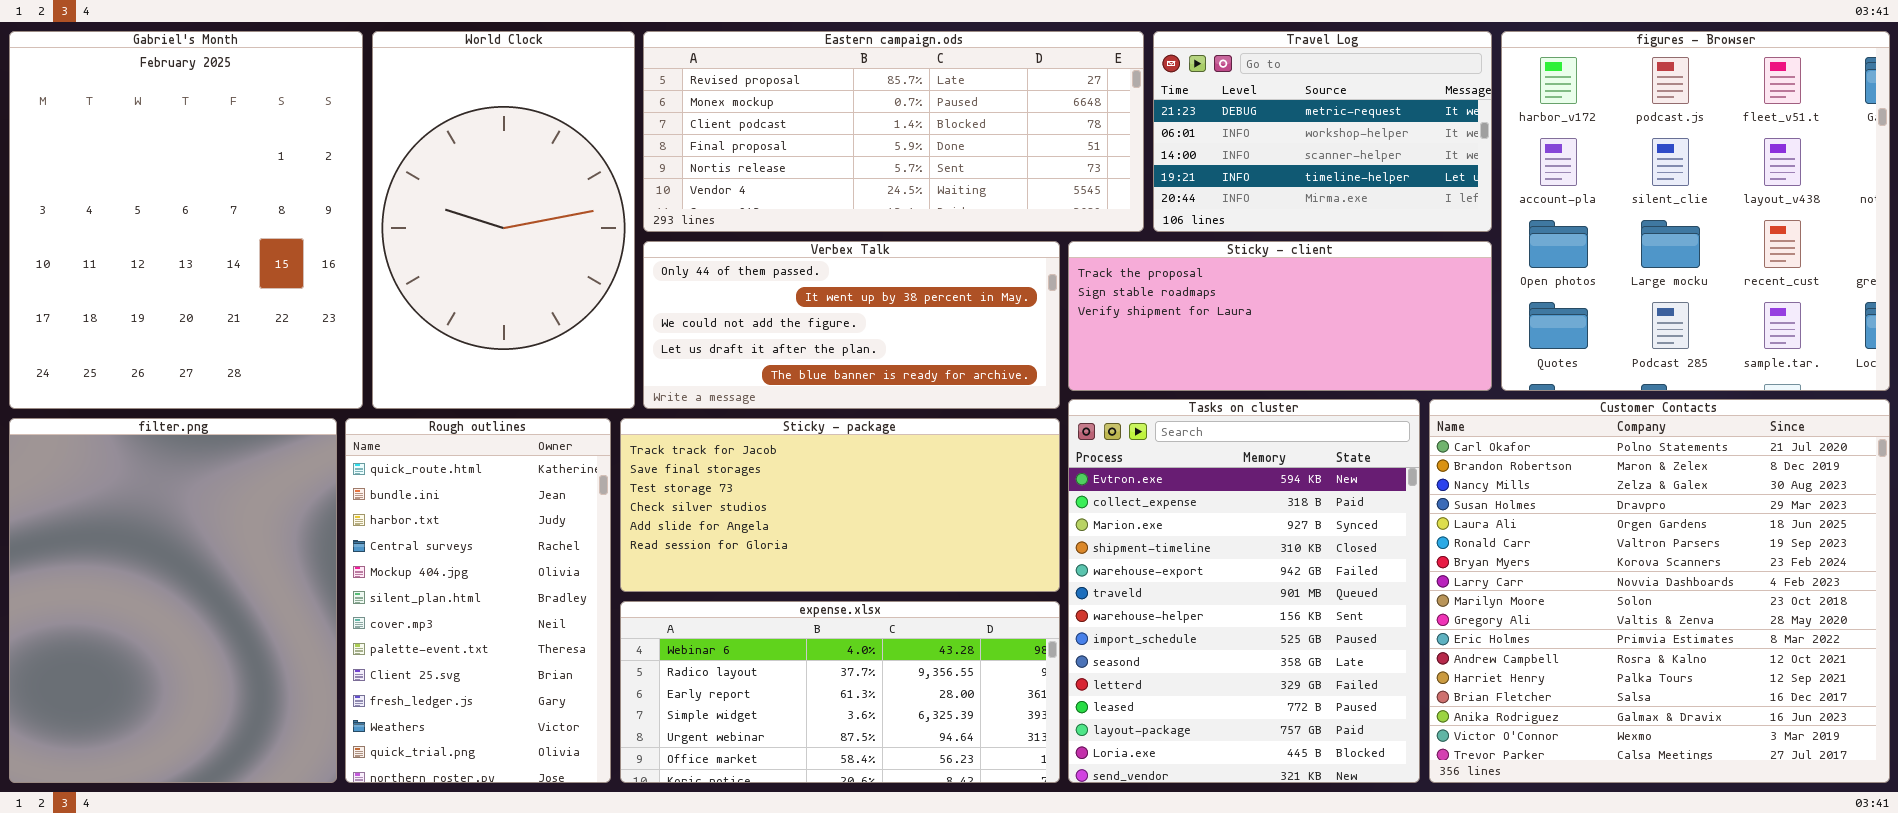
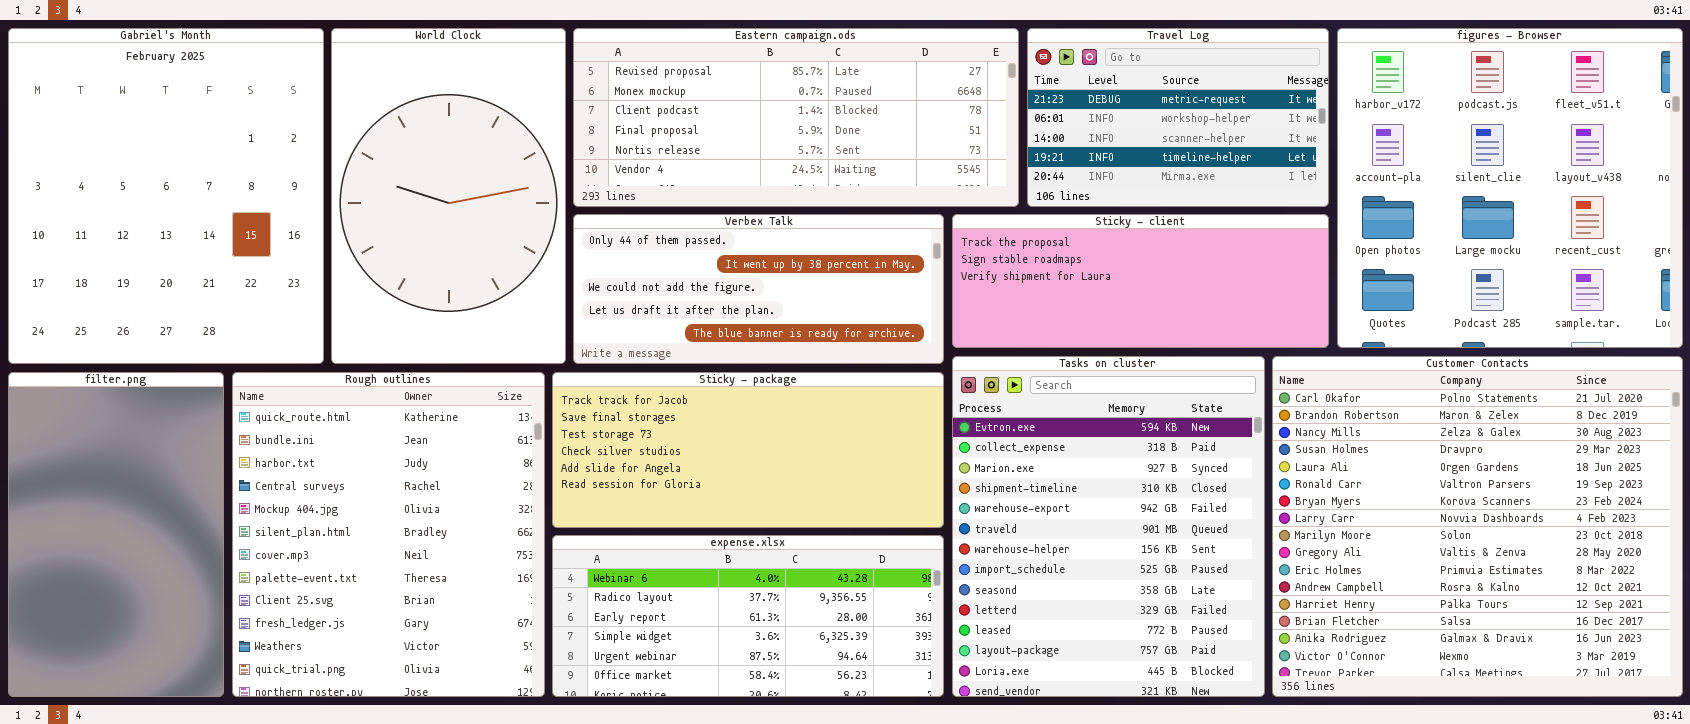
filter.png: [9,418,337,783] -> [8,372,224,697], resized
Rough outlines: [345,418,611,783] -> [232,372,545,697], resized

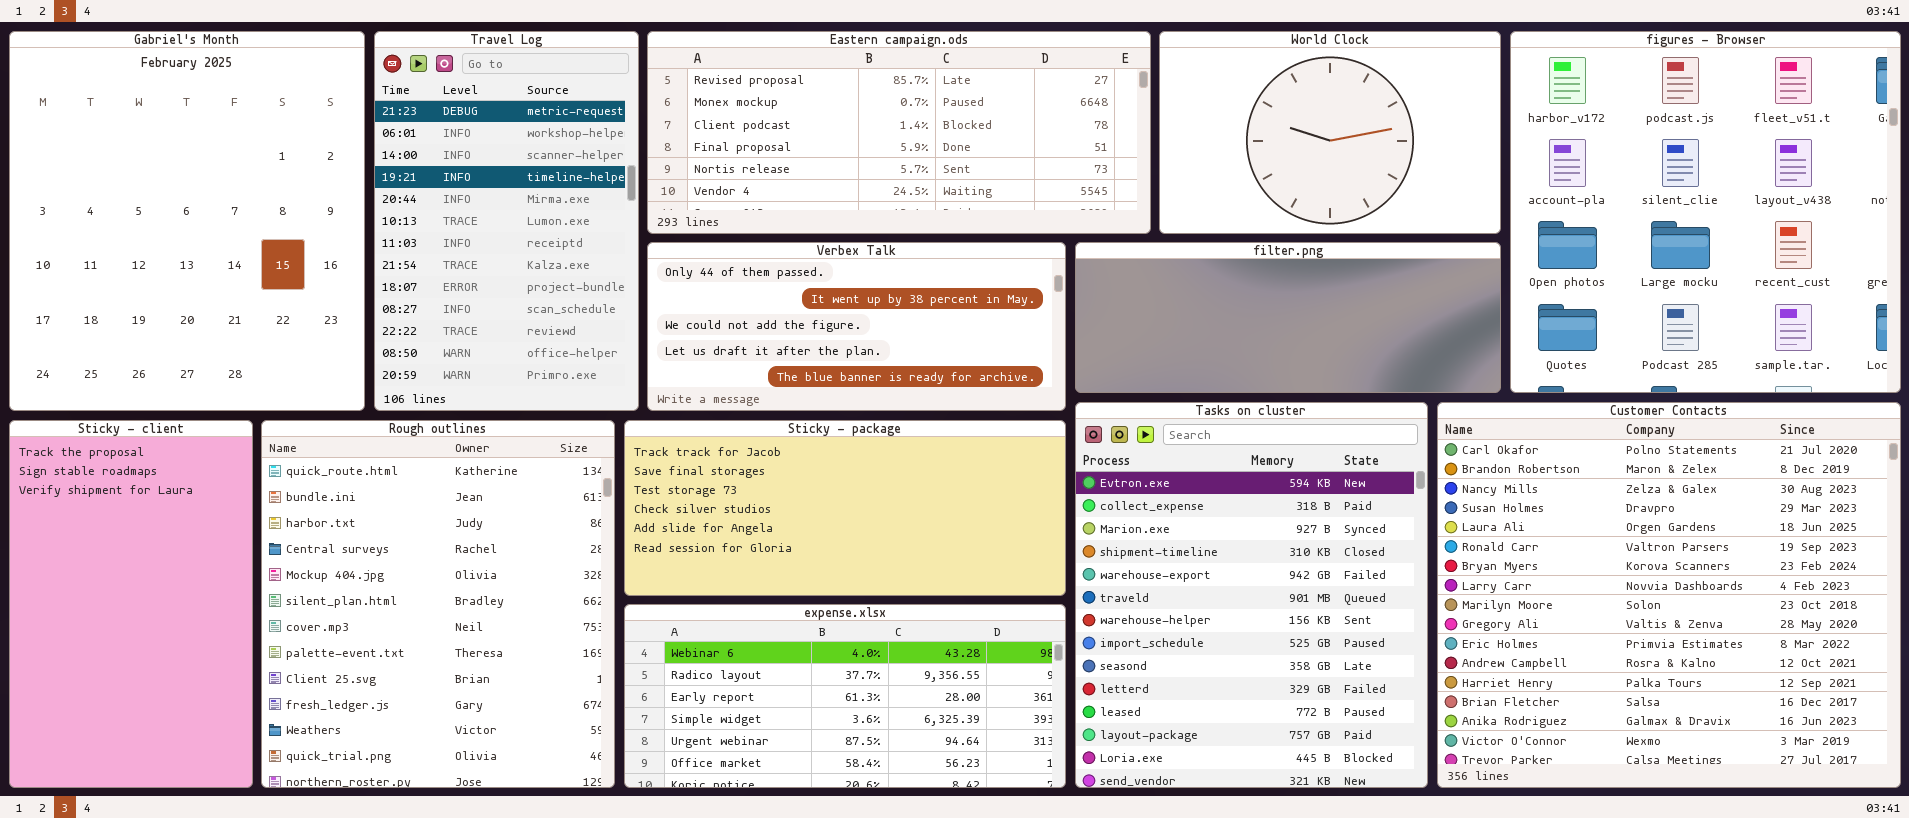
World Clock: [331,28,566,364] -> [1159,31,1501,234], moved, resized
Travel Log: [1027,28,1329,207] -> [374,31,639,411], moved, resized
Sticky - client: [952,214,1329,348] -> [9,420,253,788], moved, resized
filter.png: [8,372,224,697] -> [1075,242,1501,393], moved, resized

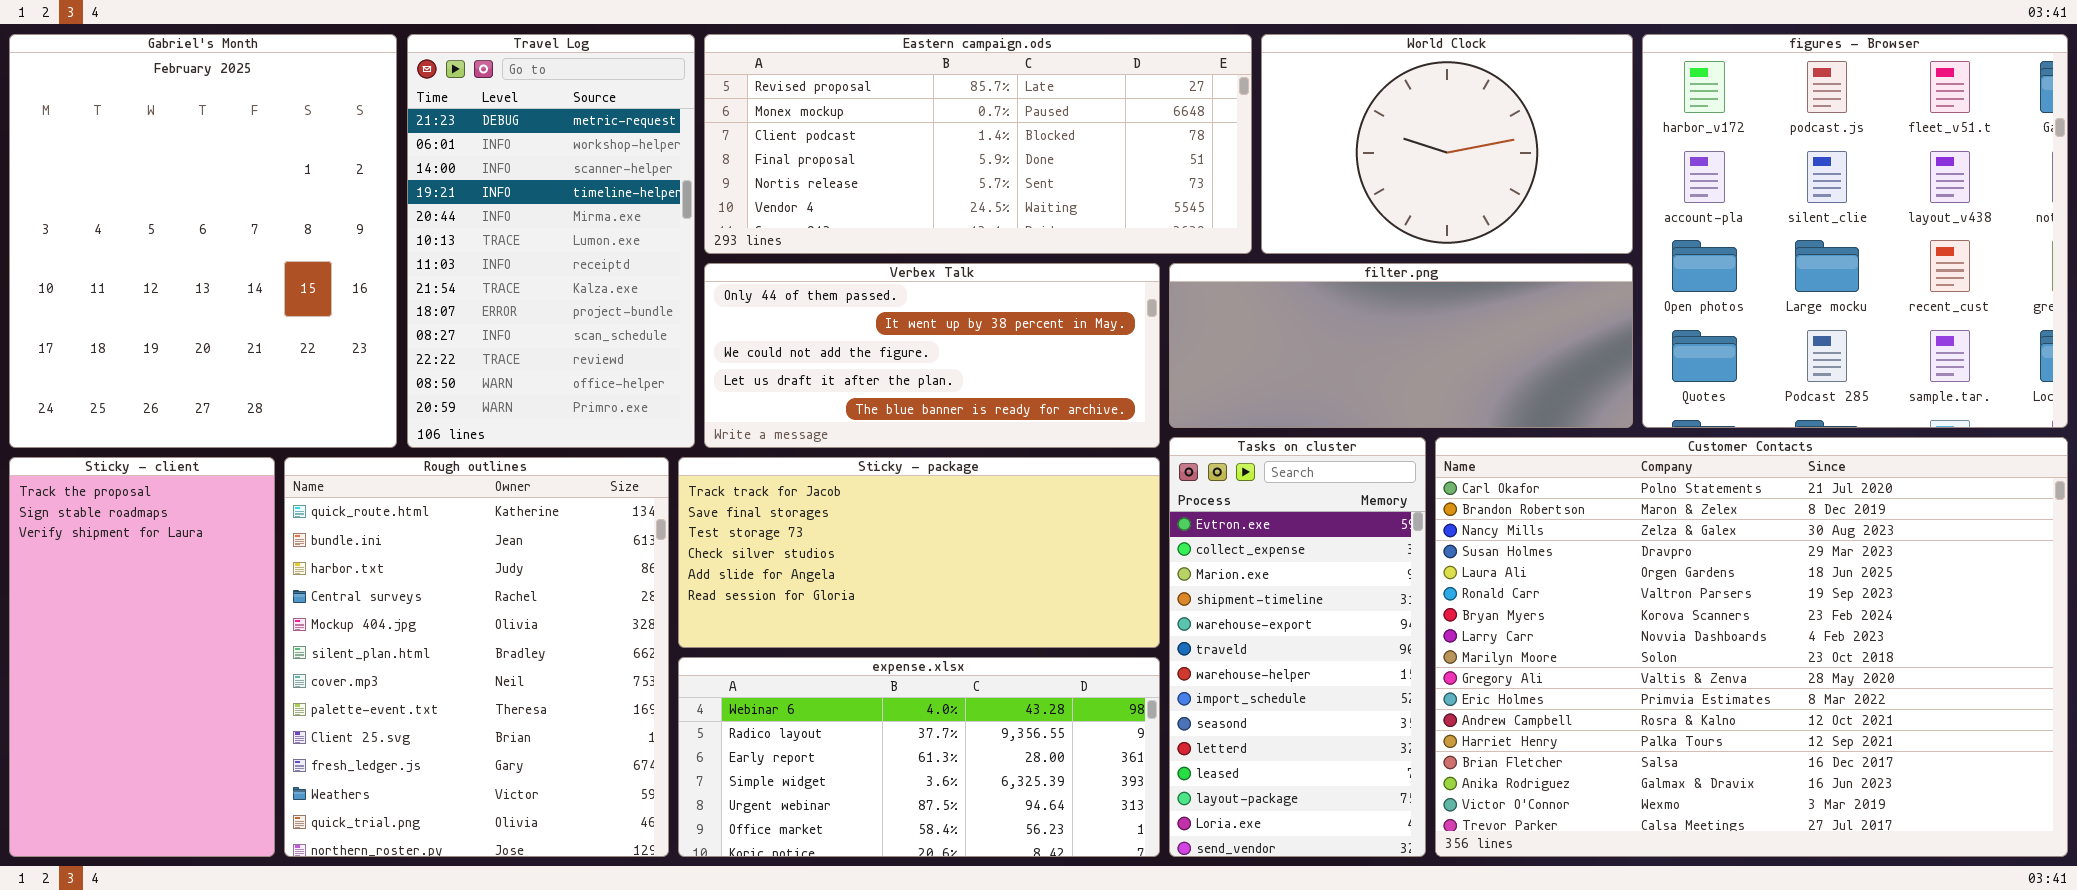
Tasks on cluster: [1075,402,1428,788] -> [1169,437,1426,857], resized
Customer Contacts: [1437,402,1901,788] -> [1435,437,2068,857], resized

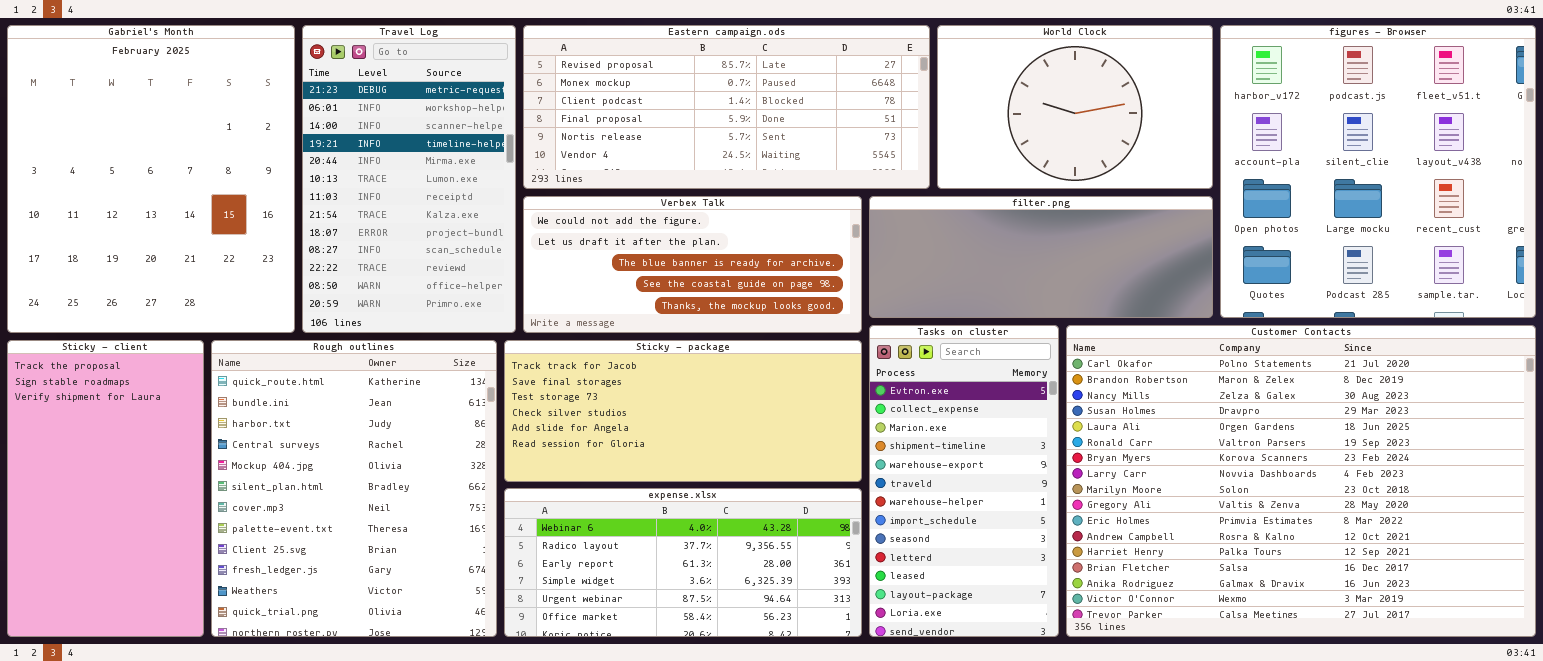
Verbex Talk: [704,263,1160,448] -> [523,196,862,333], scrolled down 2 rows

